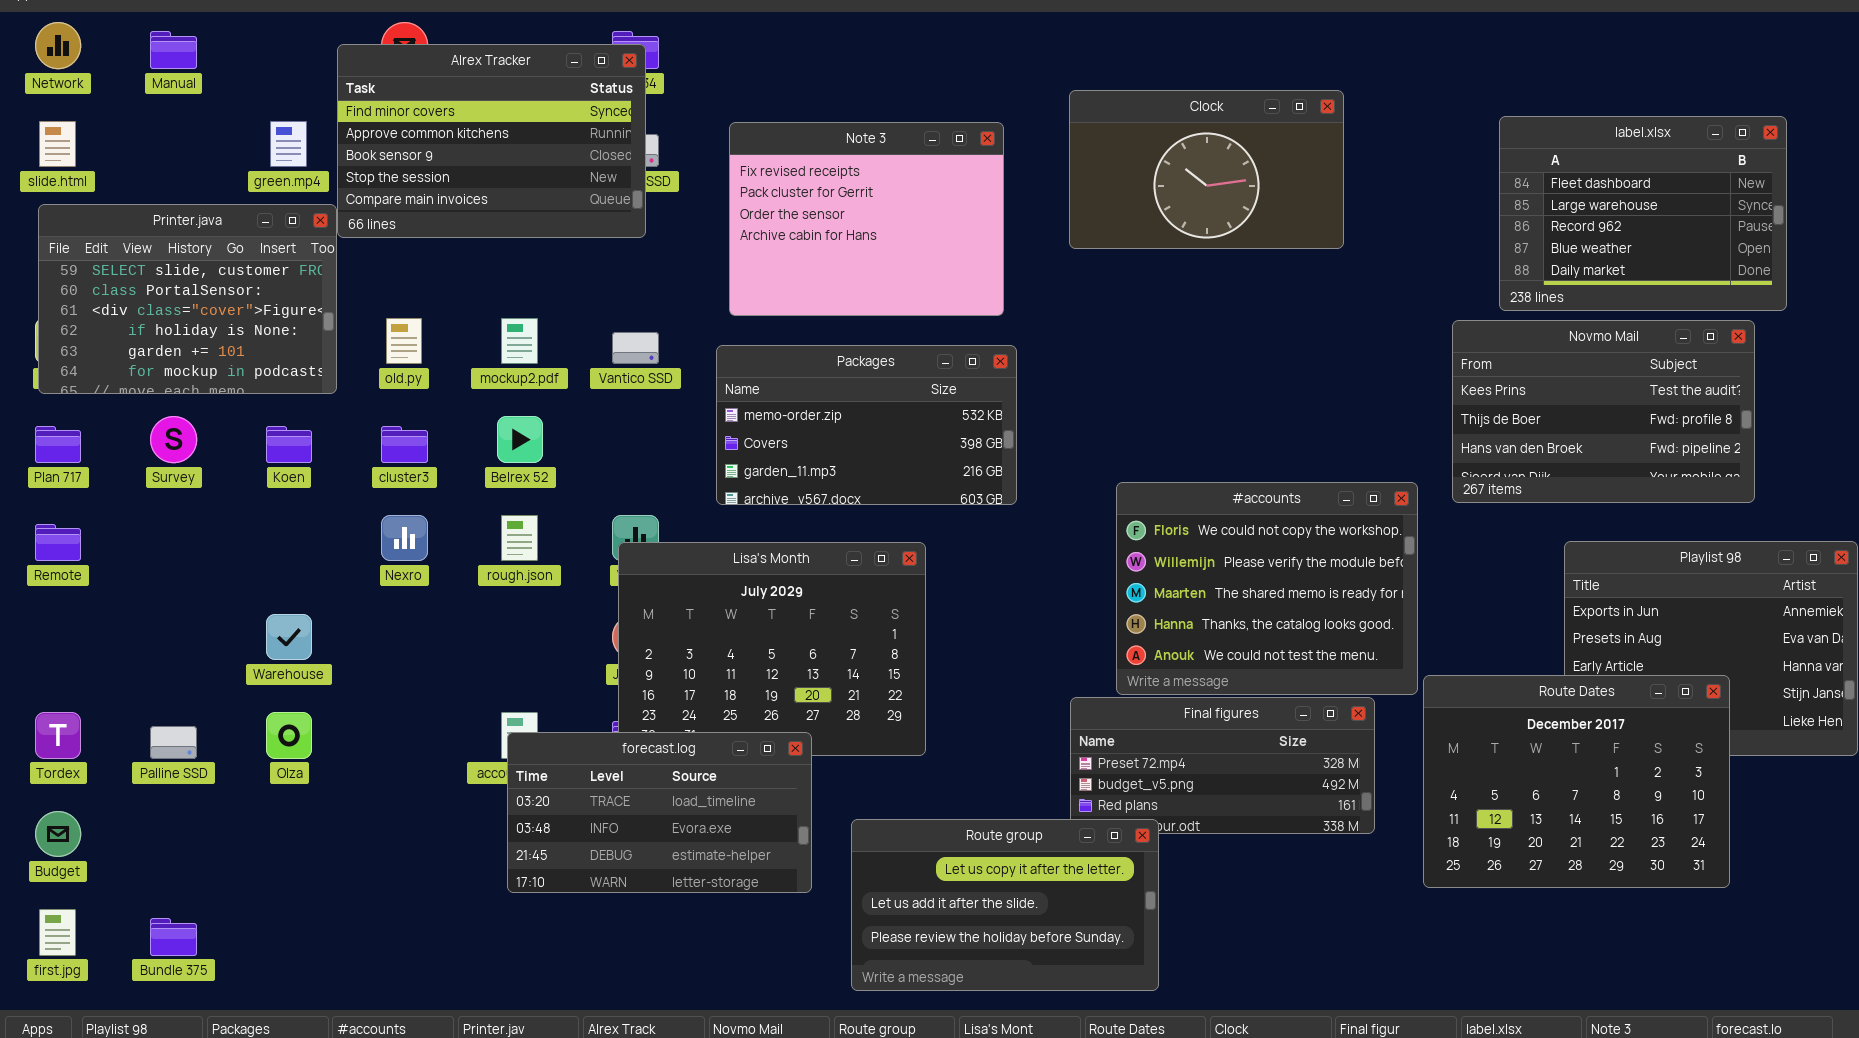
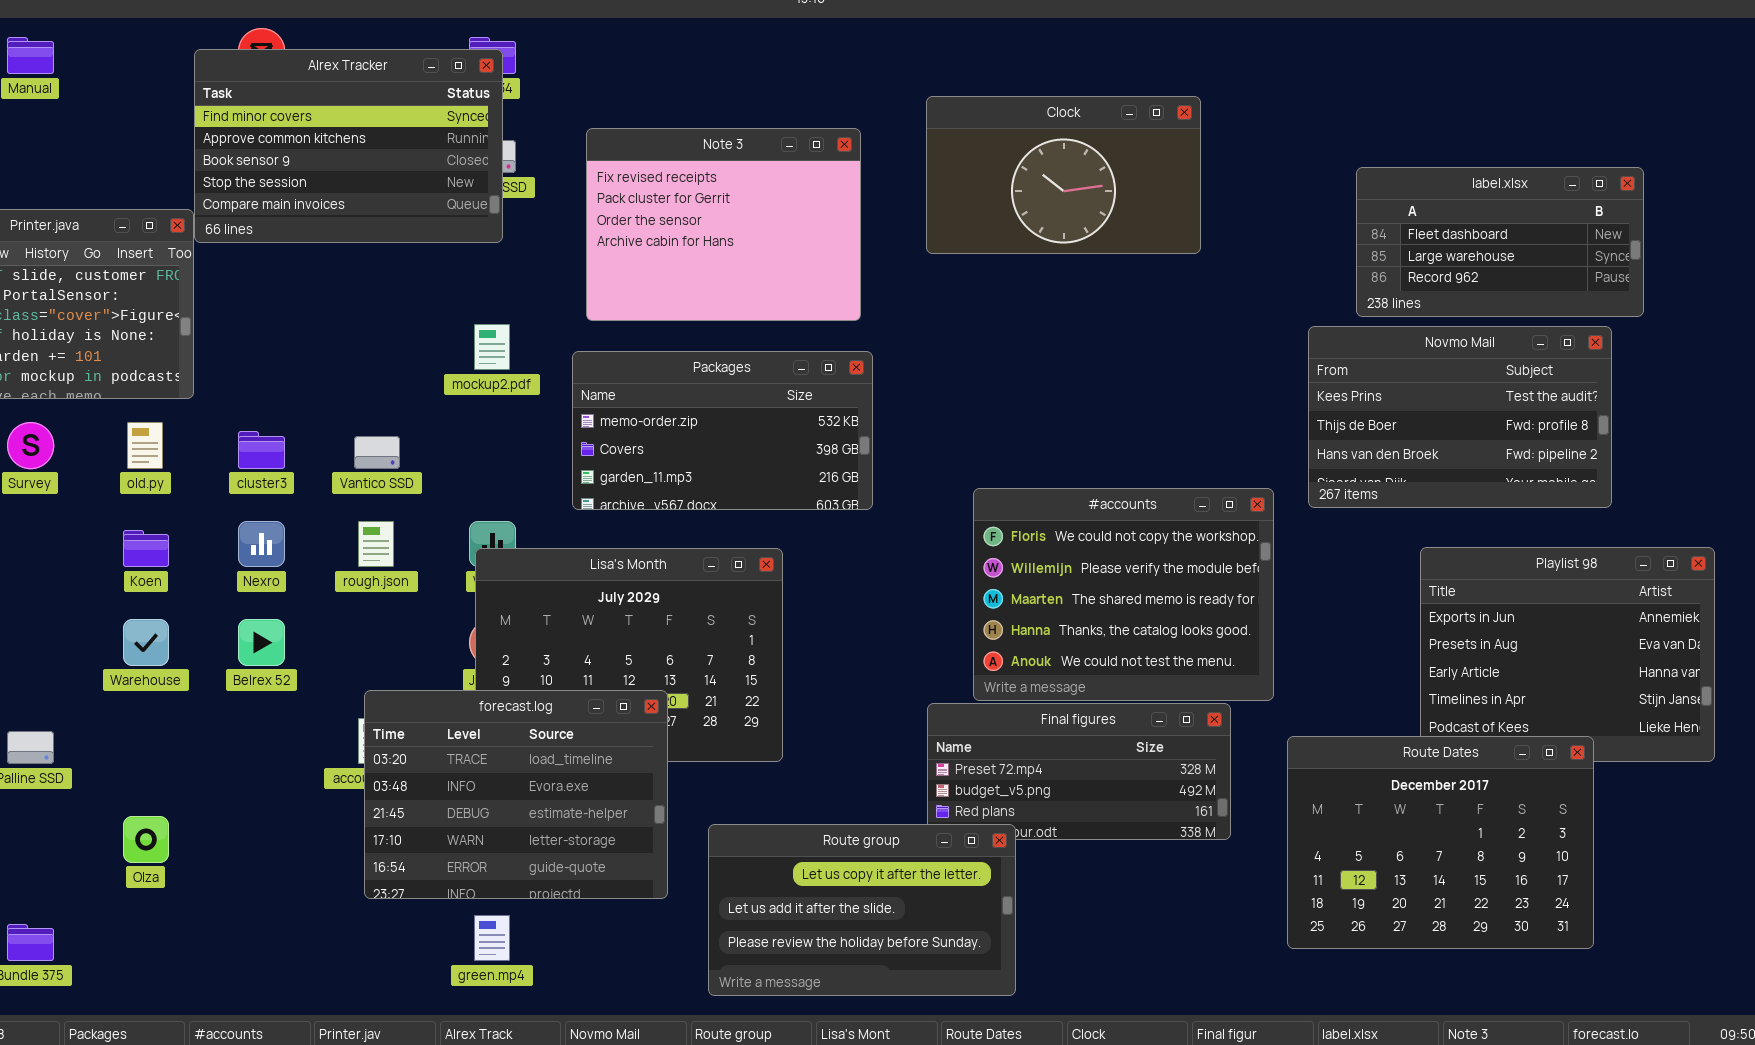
label.xlsx: [1499,116,1787,311] -> [1356,167,1644,317], resized
green.mp4: [270,121,307,167] -> [474,915,510,961], moved
old.py: [386,318,422,364] -> [127,422,163,469], moved
mockup2.pdf: [501,318,538,364] -> [474,324,510,370], moved
Vantico SSD: [612,332,659,364] -> [354,436,400,469], moved
Belrex 52: [497,416,543,463] -> [238,619,285,666], moved
Koen: [266,426,312,463] -> [123,530,169,567], moved
Route Dates: [1423,675,1730,888] -> [1287,736,1594,949], moved
Olza: [266,712,312,759] -> [123,816,169,863], moved
forecast.log: [507,732,812,893] -> [364,690,668,899], resized

